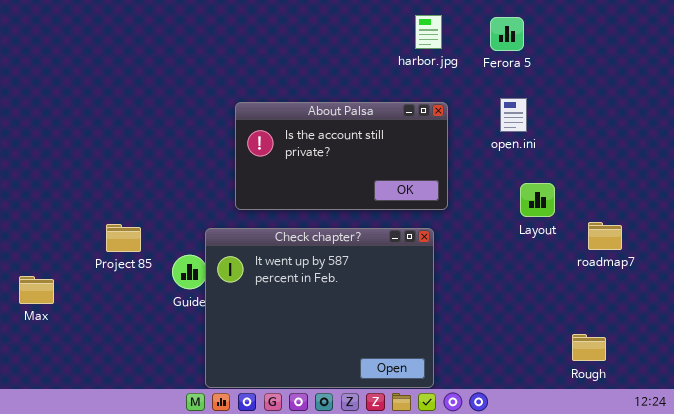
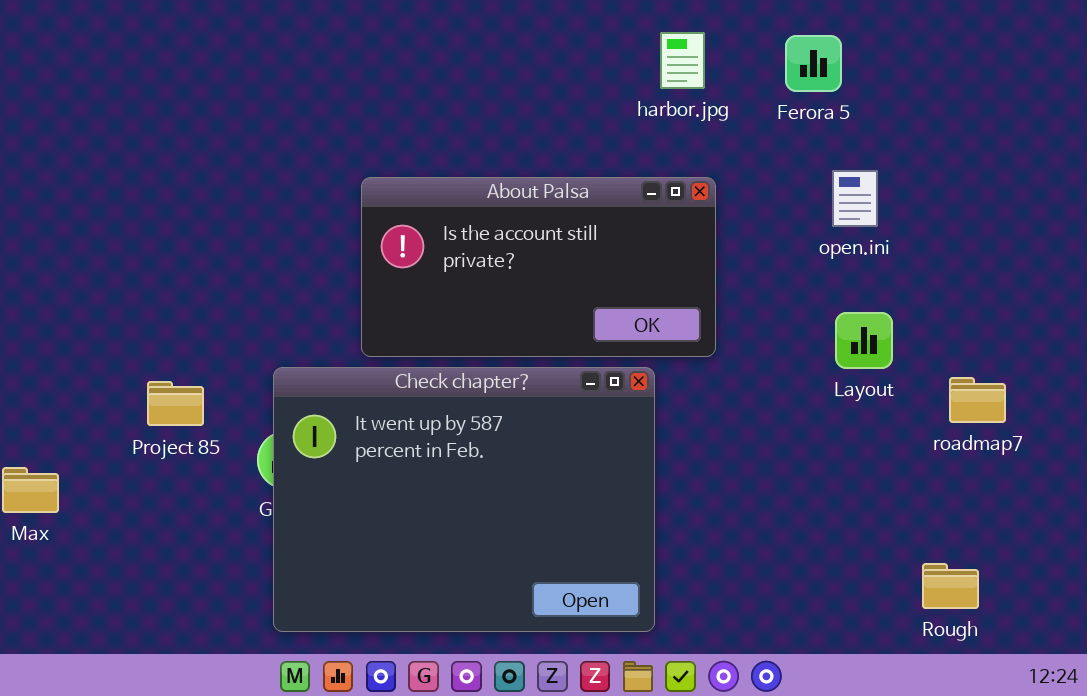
open.ini: [500,98,527,132] -> [832,170,878,227], moved
Check chapter?: [205,228,434,388] -> [273,367,655,632], moved

